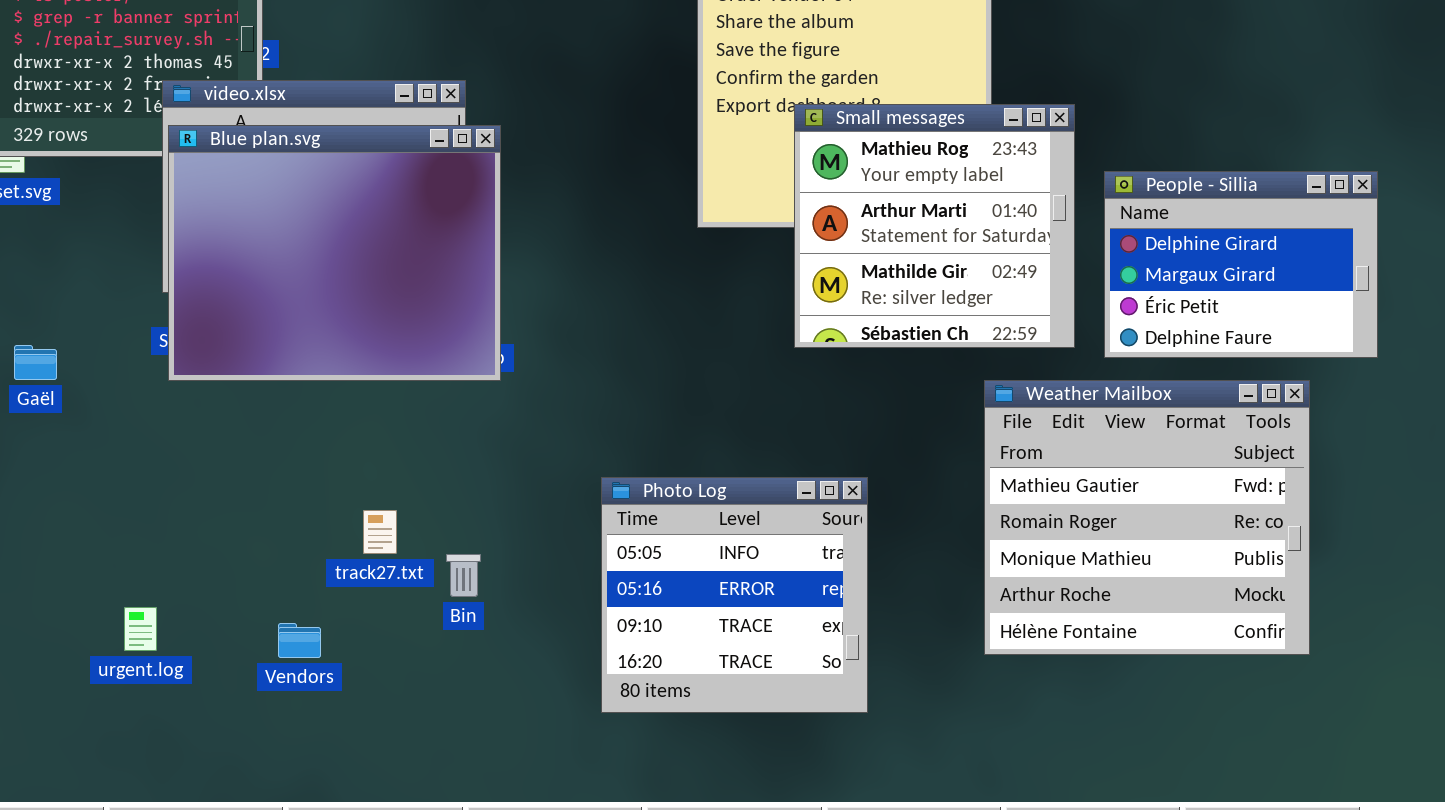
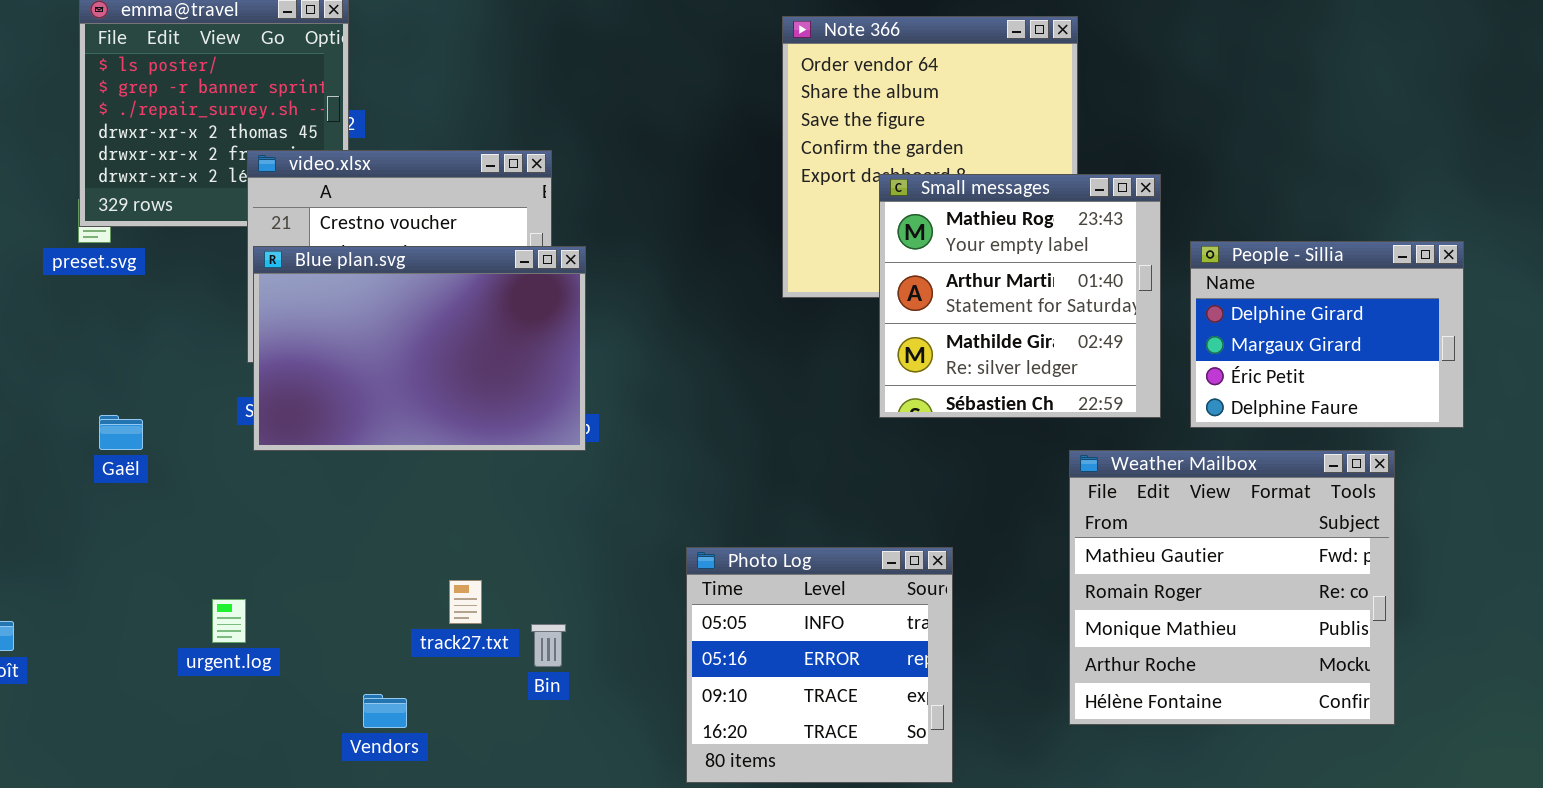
Blue plan.svg: [168,125,501,381] -> [253,246,586,451], resized
urgent.log: [124,607,157,651] -> [212,599,246,643], moved

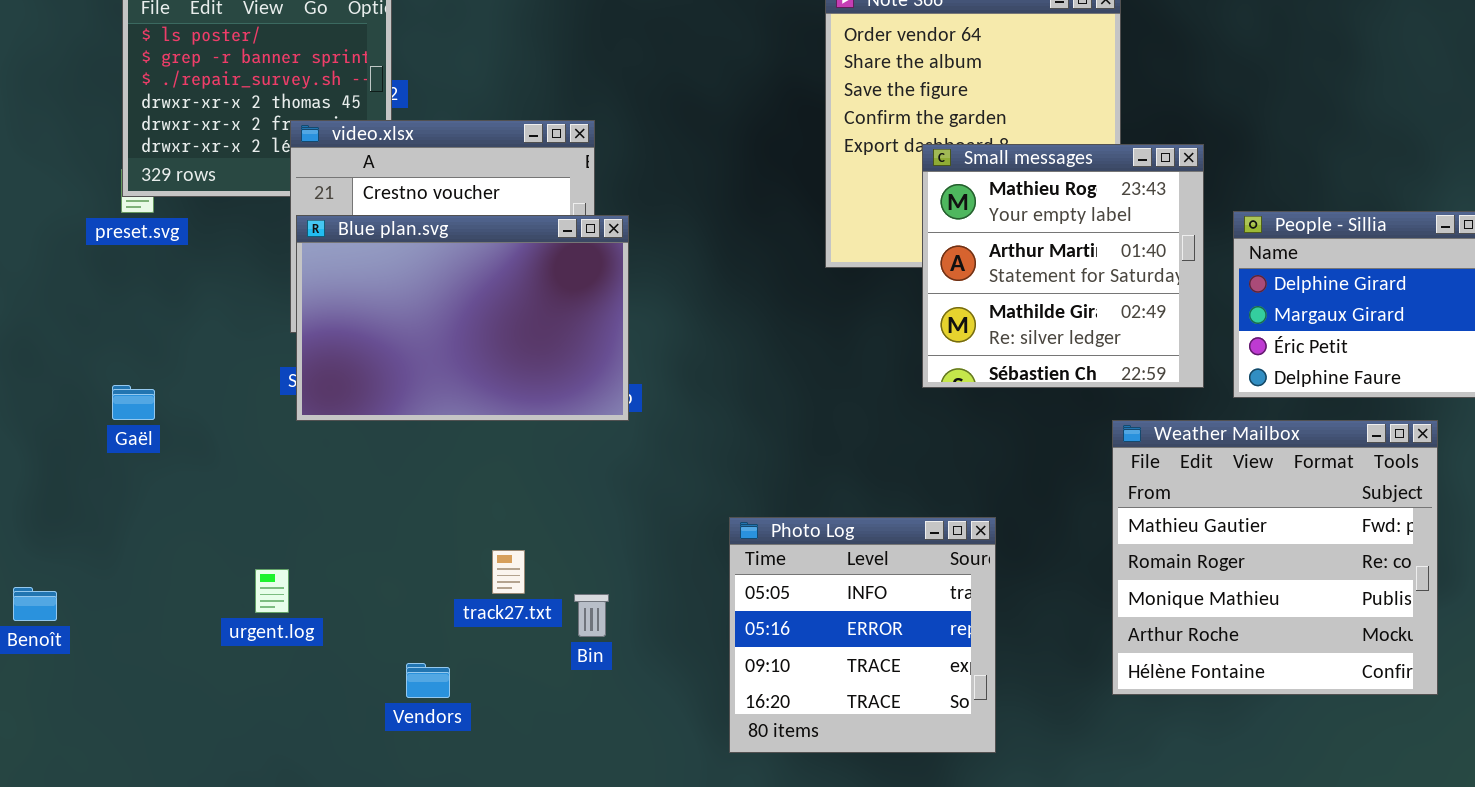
Gaël: [99,415,143,450] -> [112,385,155,420], moved

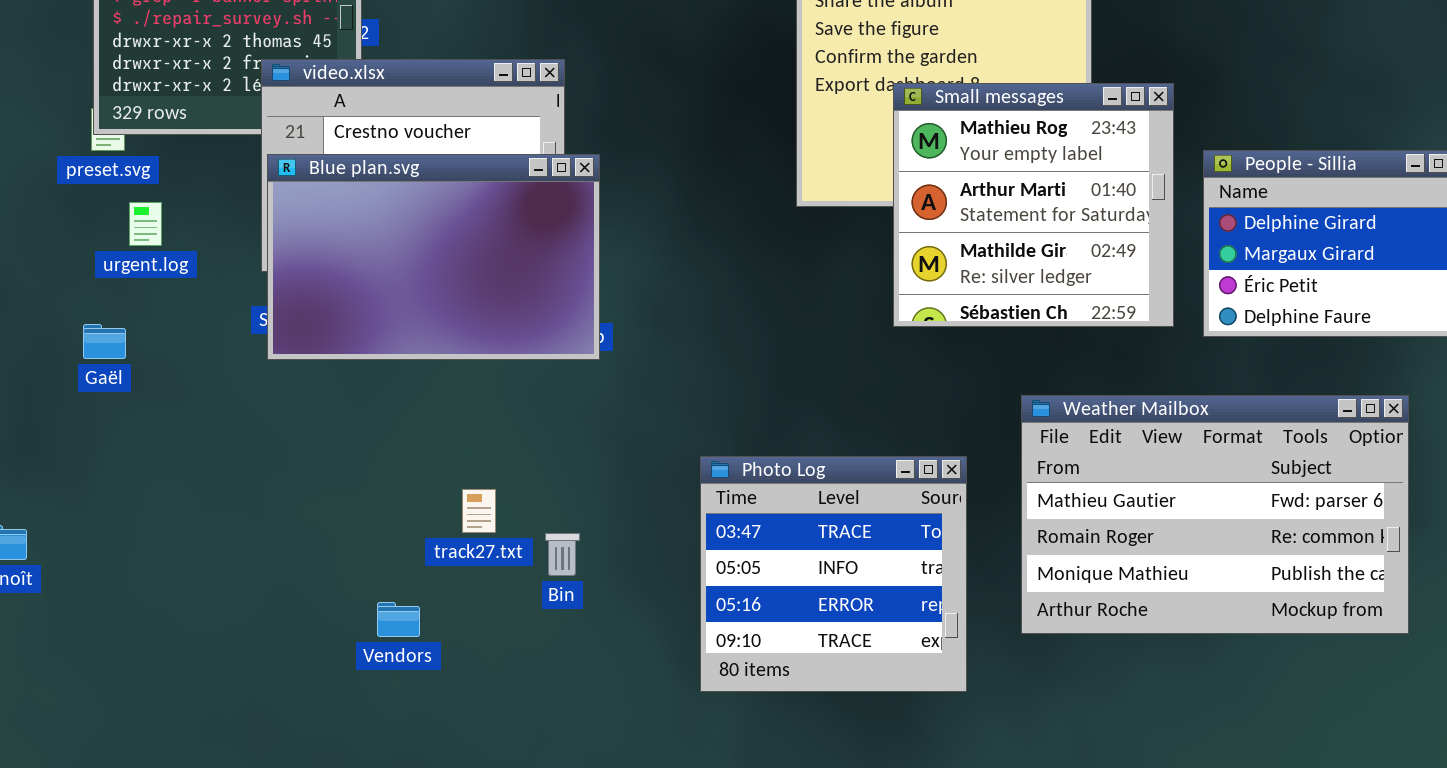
Weather Mailbox: [1112,420,1438,695] -> [1021,395,1409,634], resized
Photo Log: [729,517,996,753] -> [700,456,967,692], scrolled up 1 row
urgent.log: [255,569,289,613] -> [129,202,162,246], moved

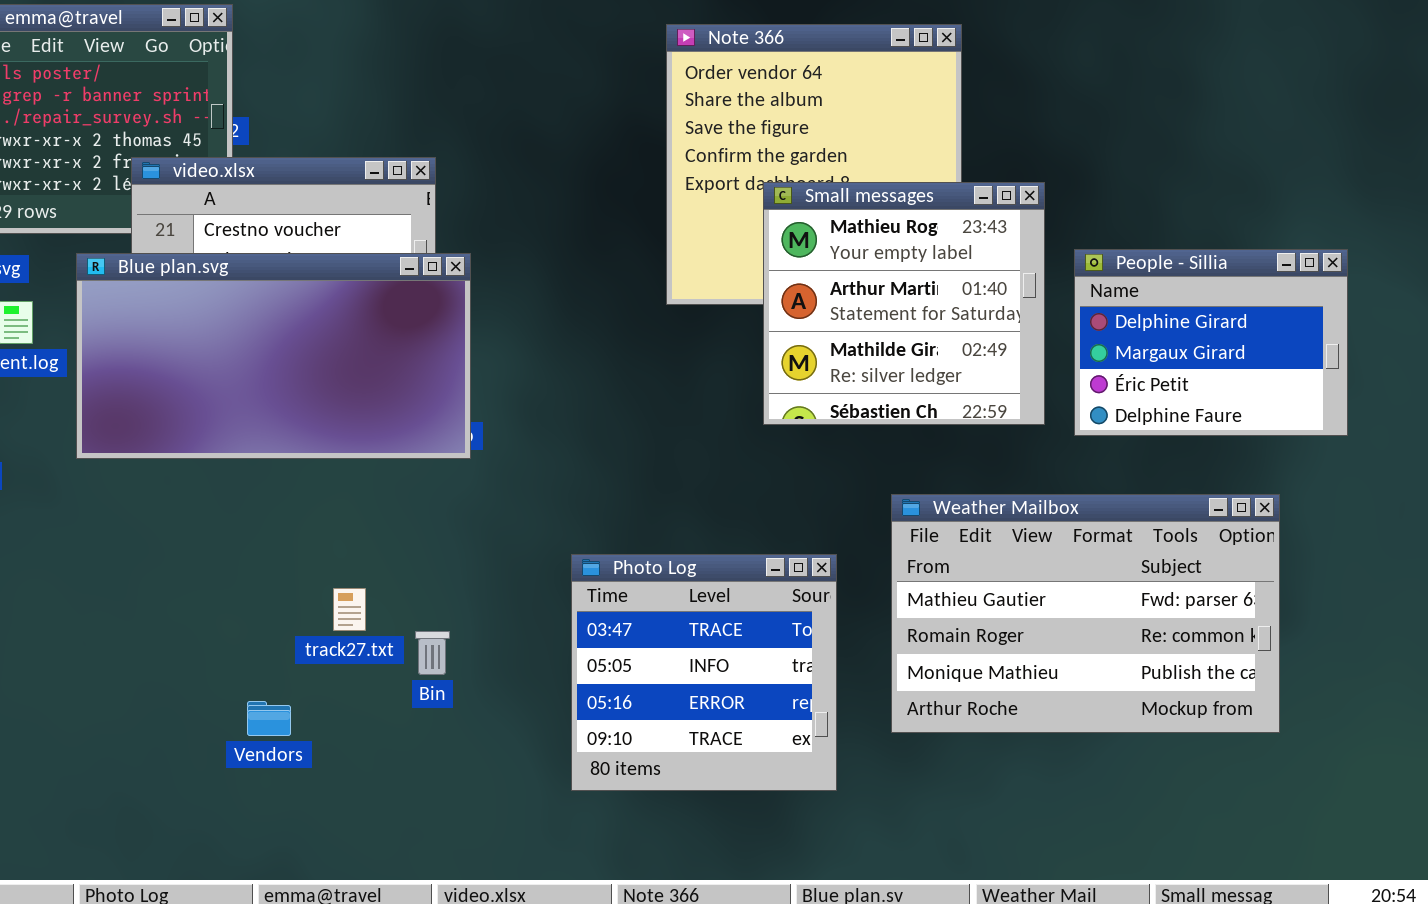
Blue plan.svg: [267,154,600,360] -> [76,253,471,459], resized

